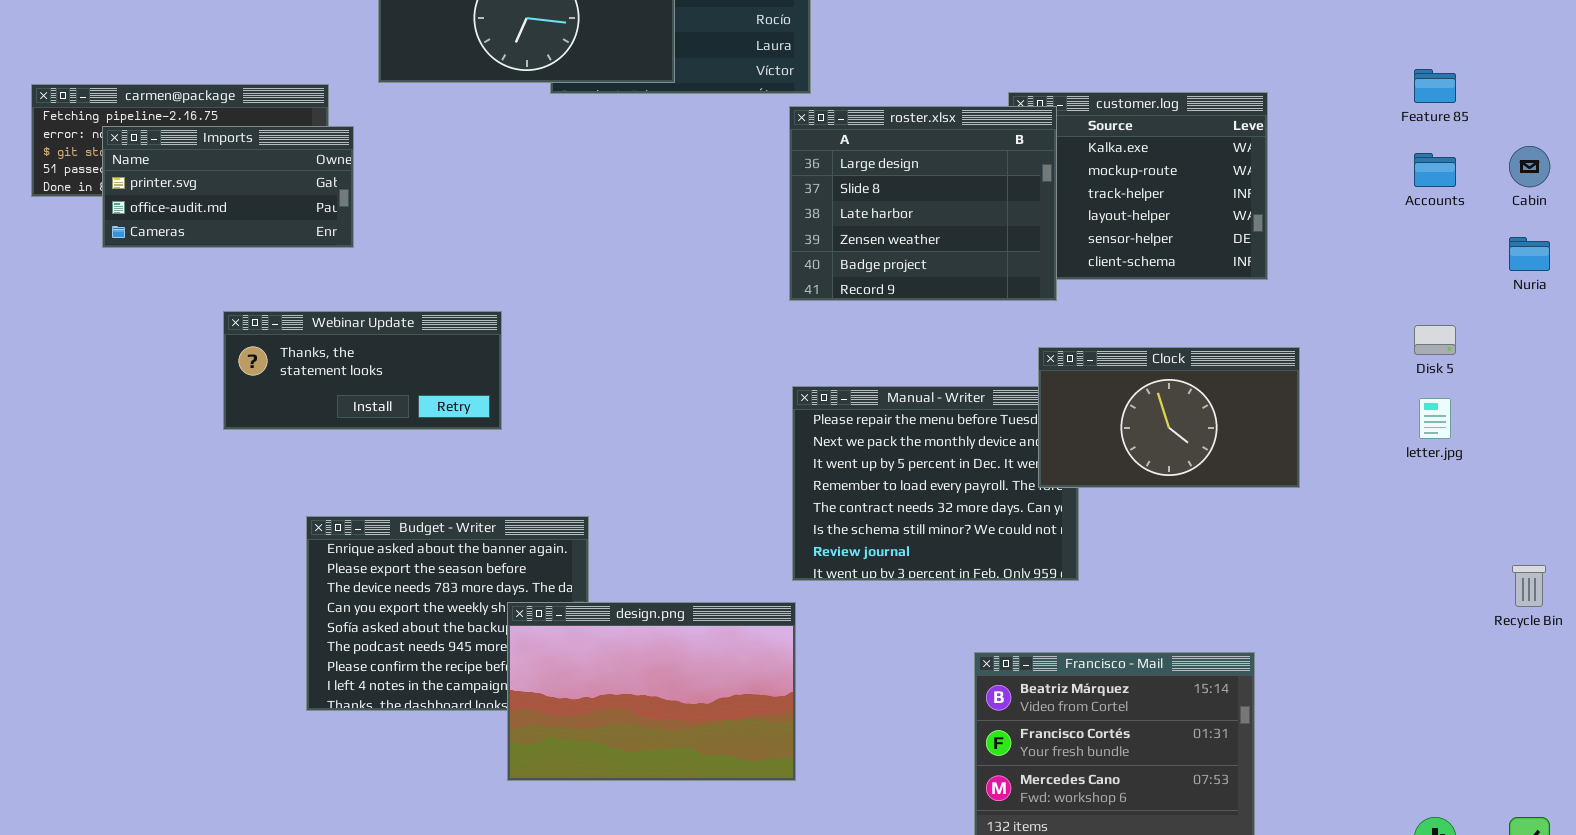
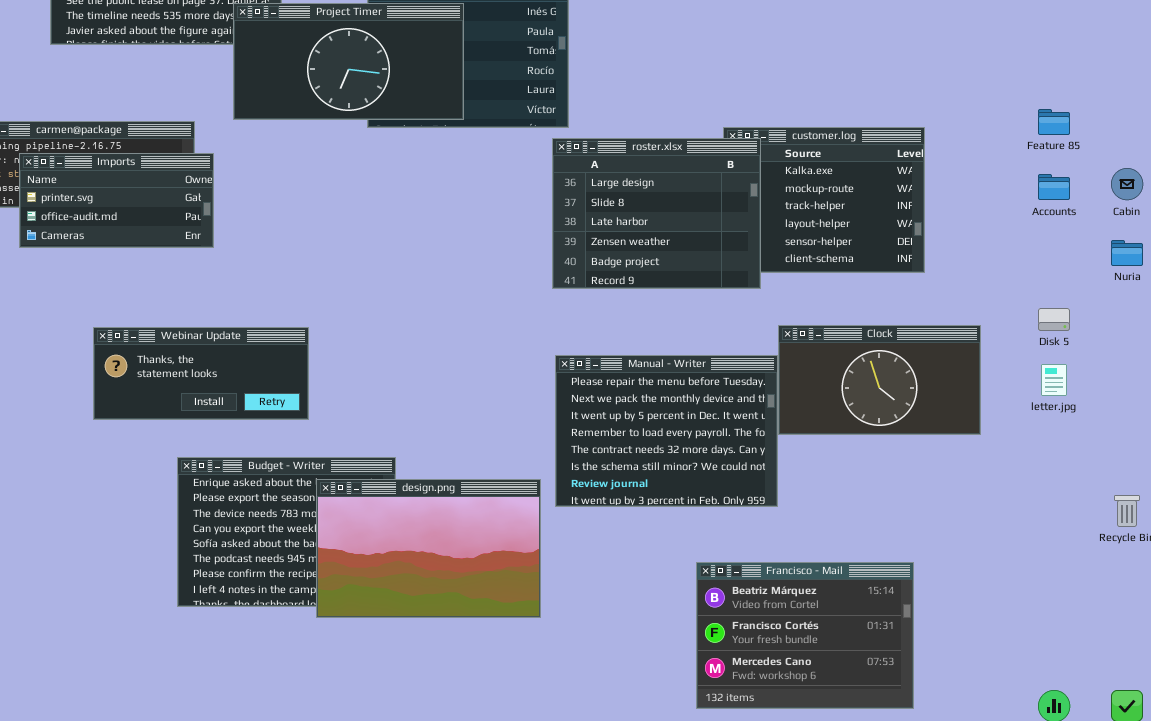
Webinar Update: [223,311,502,430] -> [93,327,309,420], moved
Clock: [1038,347,1300,488] -> [778,325,981,435], moved
design.png: [507,602,796,781] -> [316,479,541,618], moved

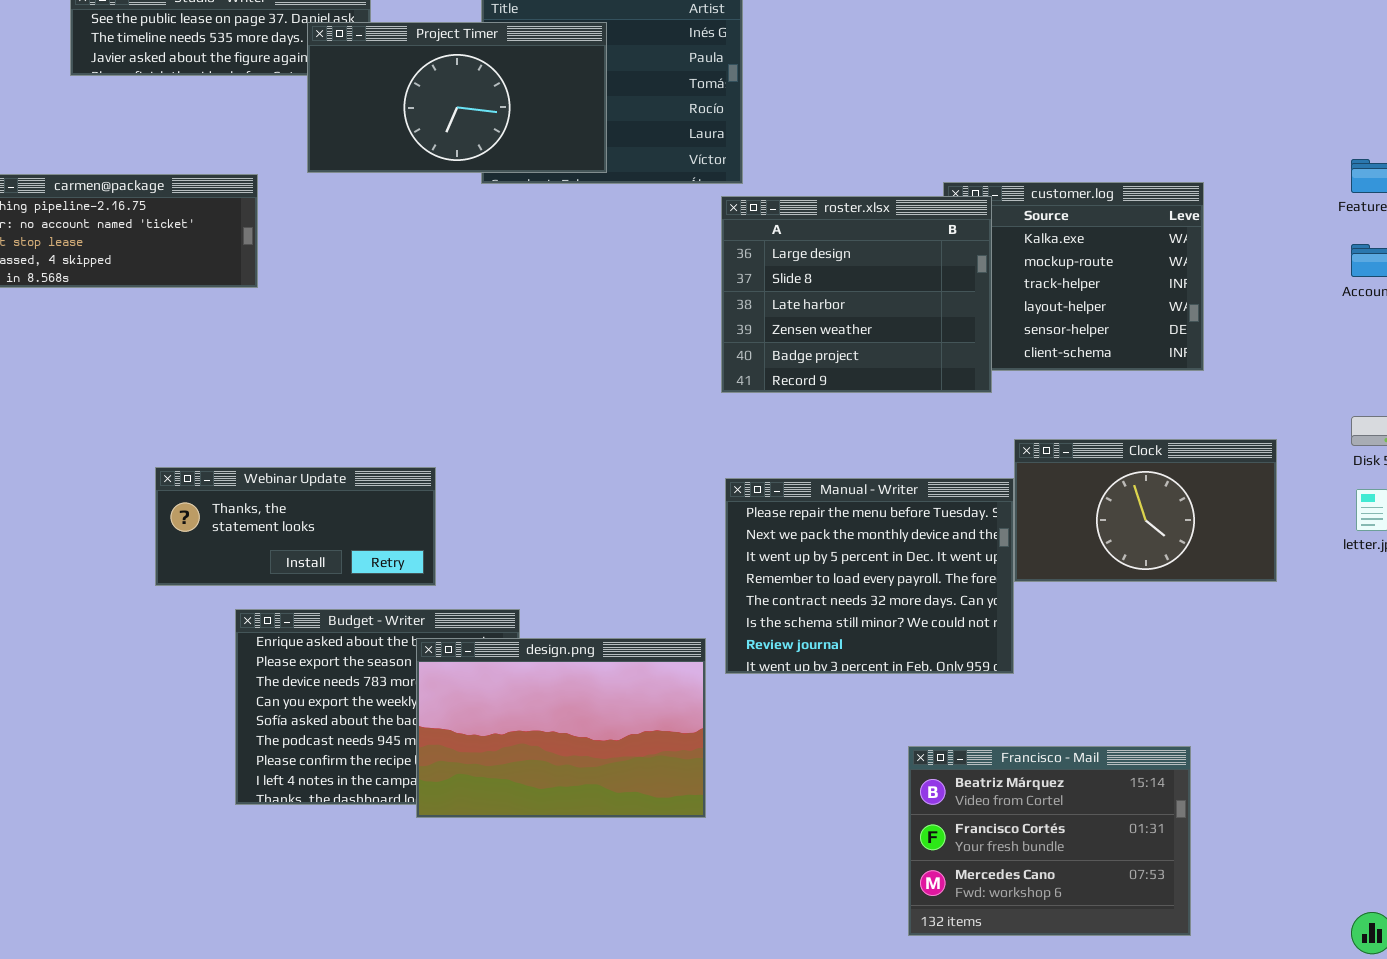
Imports: [19,153,214,248] -> none, closed
Webinar Update: [93,327,309,420] -> [155,467,436,586], moved

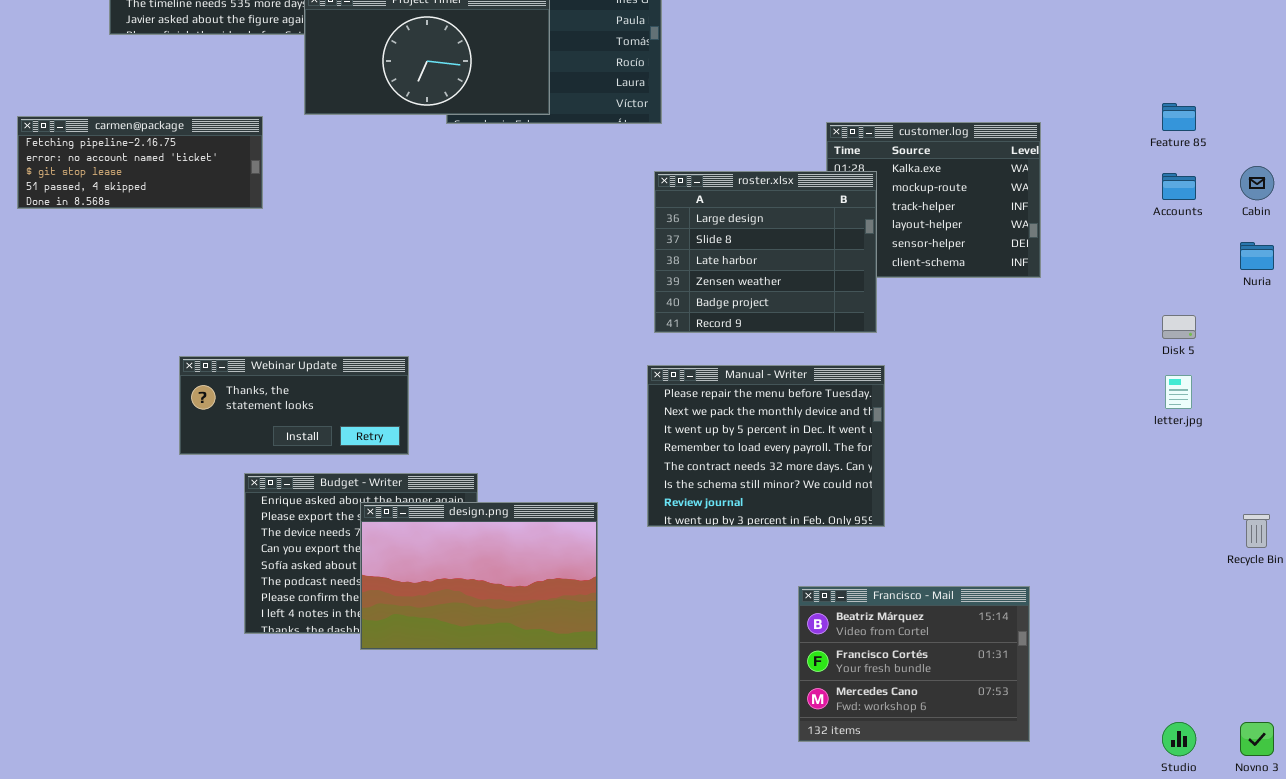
roster.xlsx: [721,196,992,393] -> [654,171,877,333], moved
Clock: [1014,439,1277,582] -> none, closed
design.png: [416,638,706,818] -> [360,502,598,650], moved

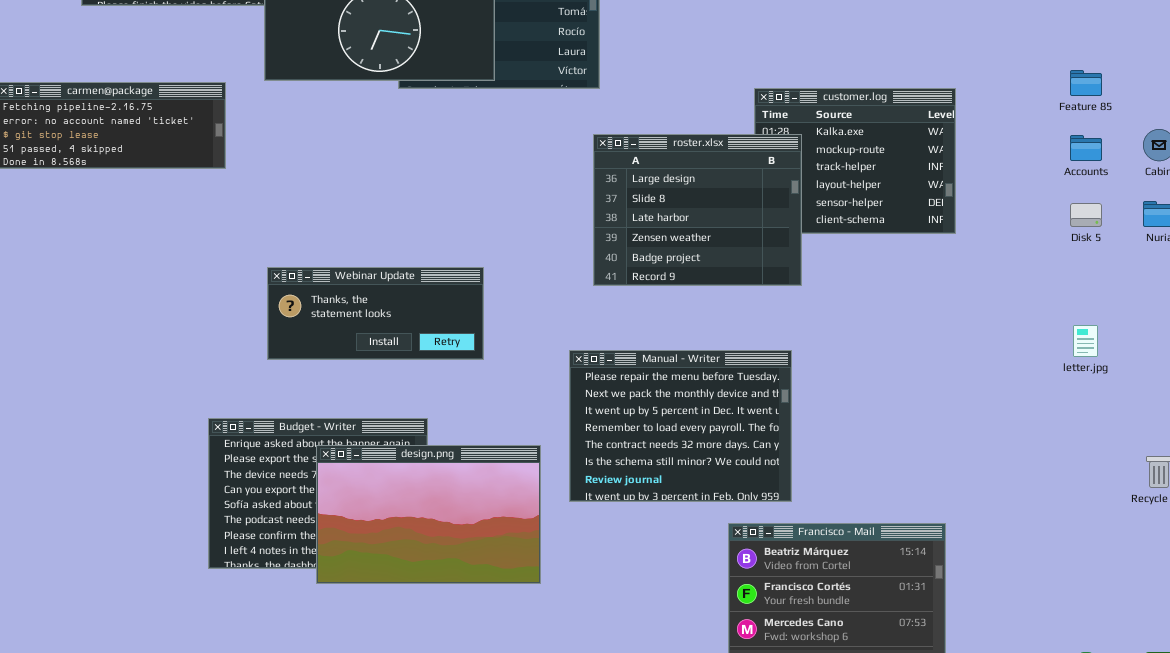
Disk 5: [1162,315,1196,339] -> [1070,203,1102,227], moved
Webinar Update: [179,356,409,455] -> [267,267,484,360], moved
Manual - Writer: [647,365,885,527] -> [569,350,792,502], moved

